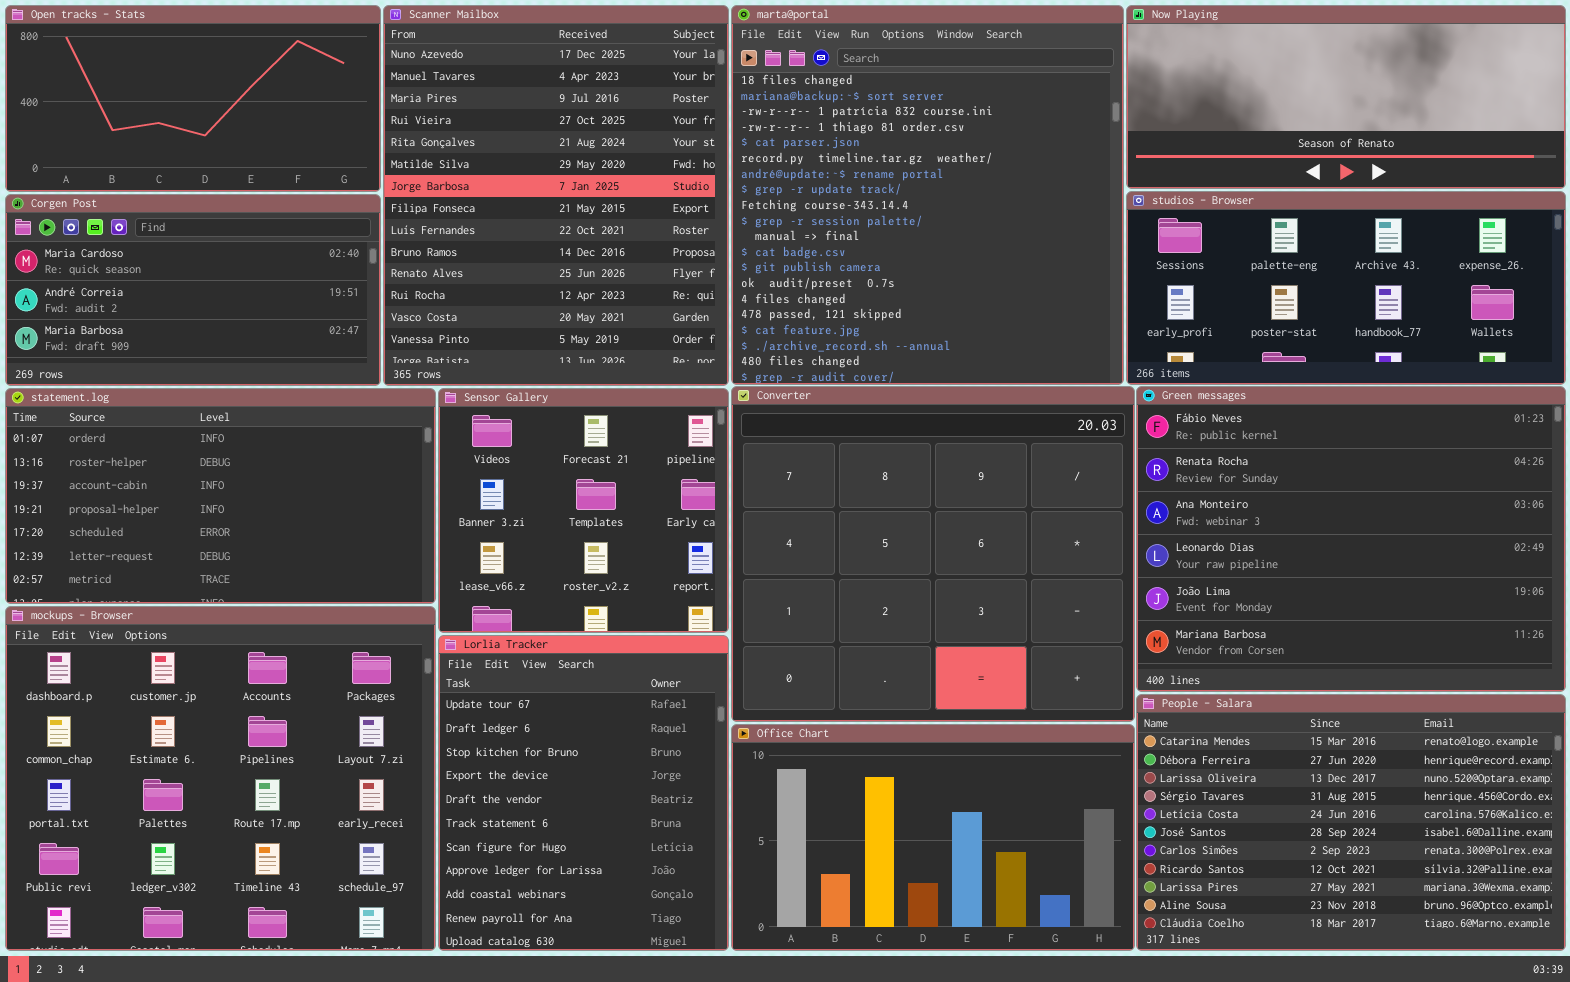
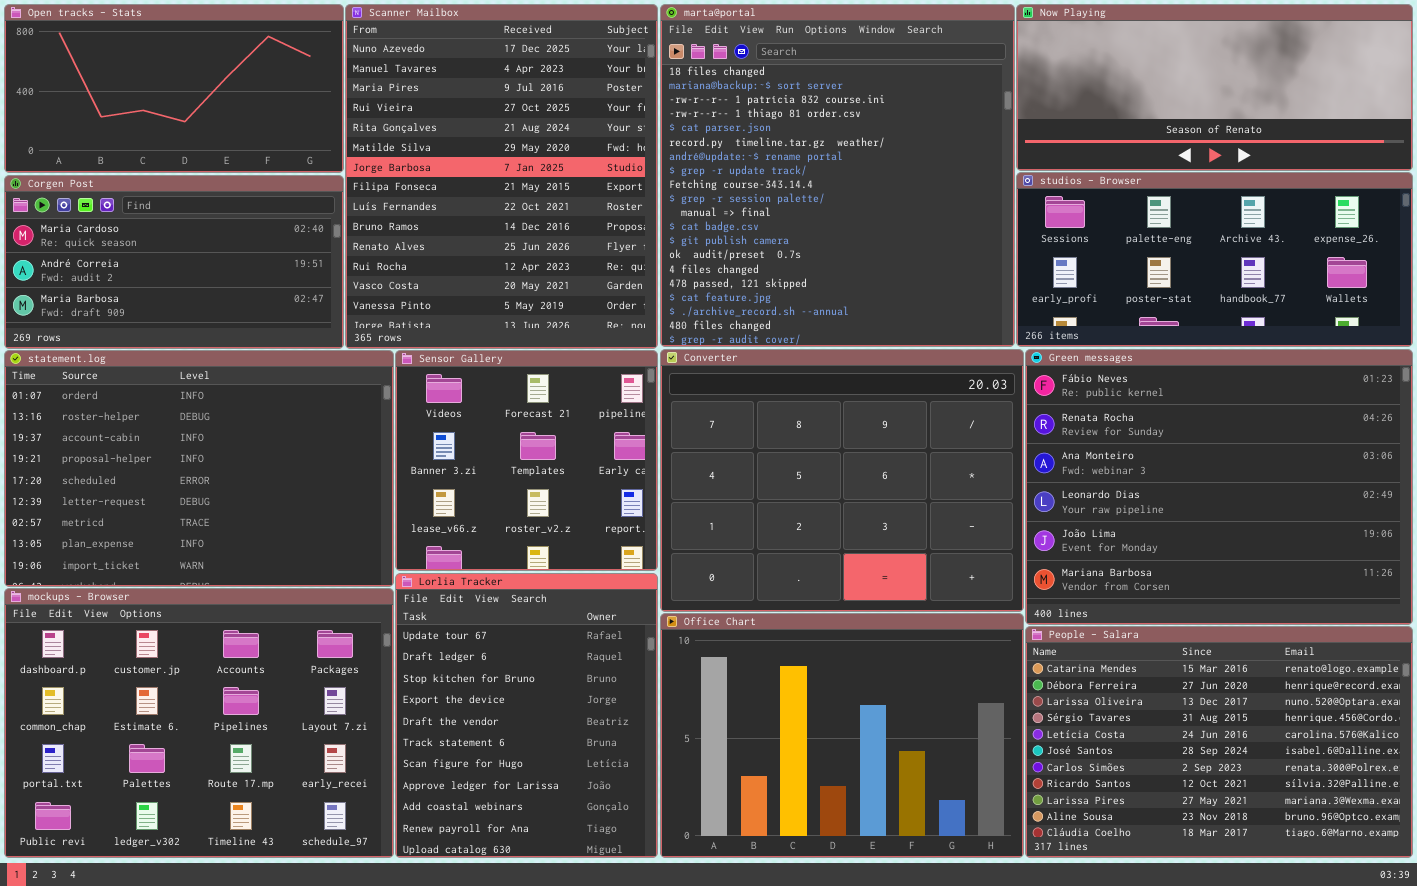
Converter: [731,386,1135,722] -> [660,349,1024,612], resized
statement.log: [5,388,436,604] -> [4,350,394,587], resized
mockups - Browser: [5,606,436,951] -> [4,588,394,858], resized
Office Chart: [731,724,1135,951] -> [660,613,1024,858], resized

